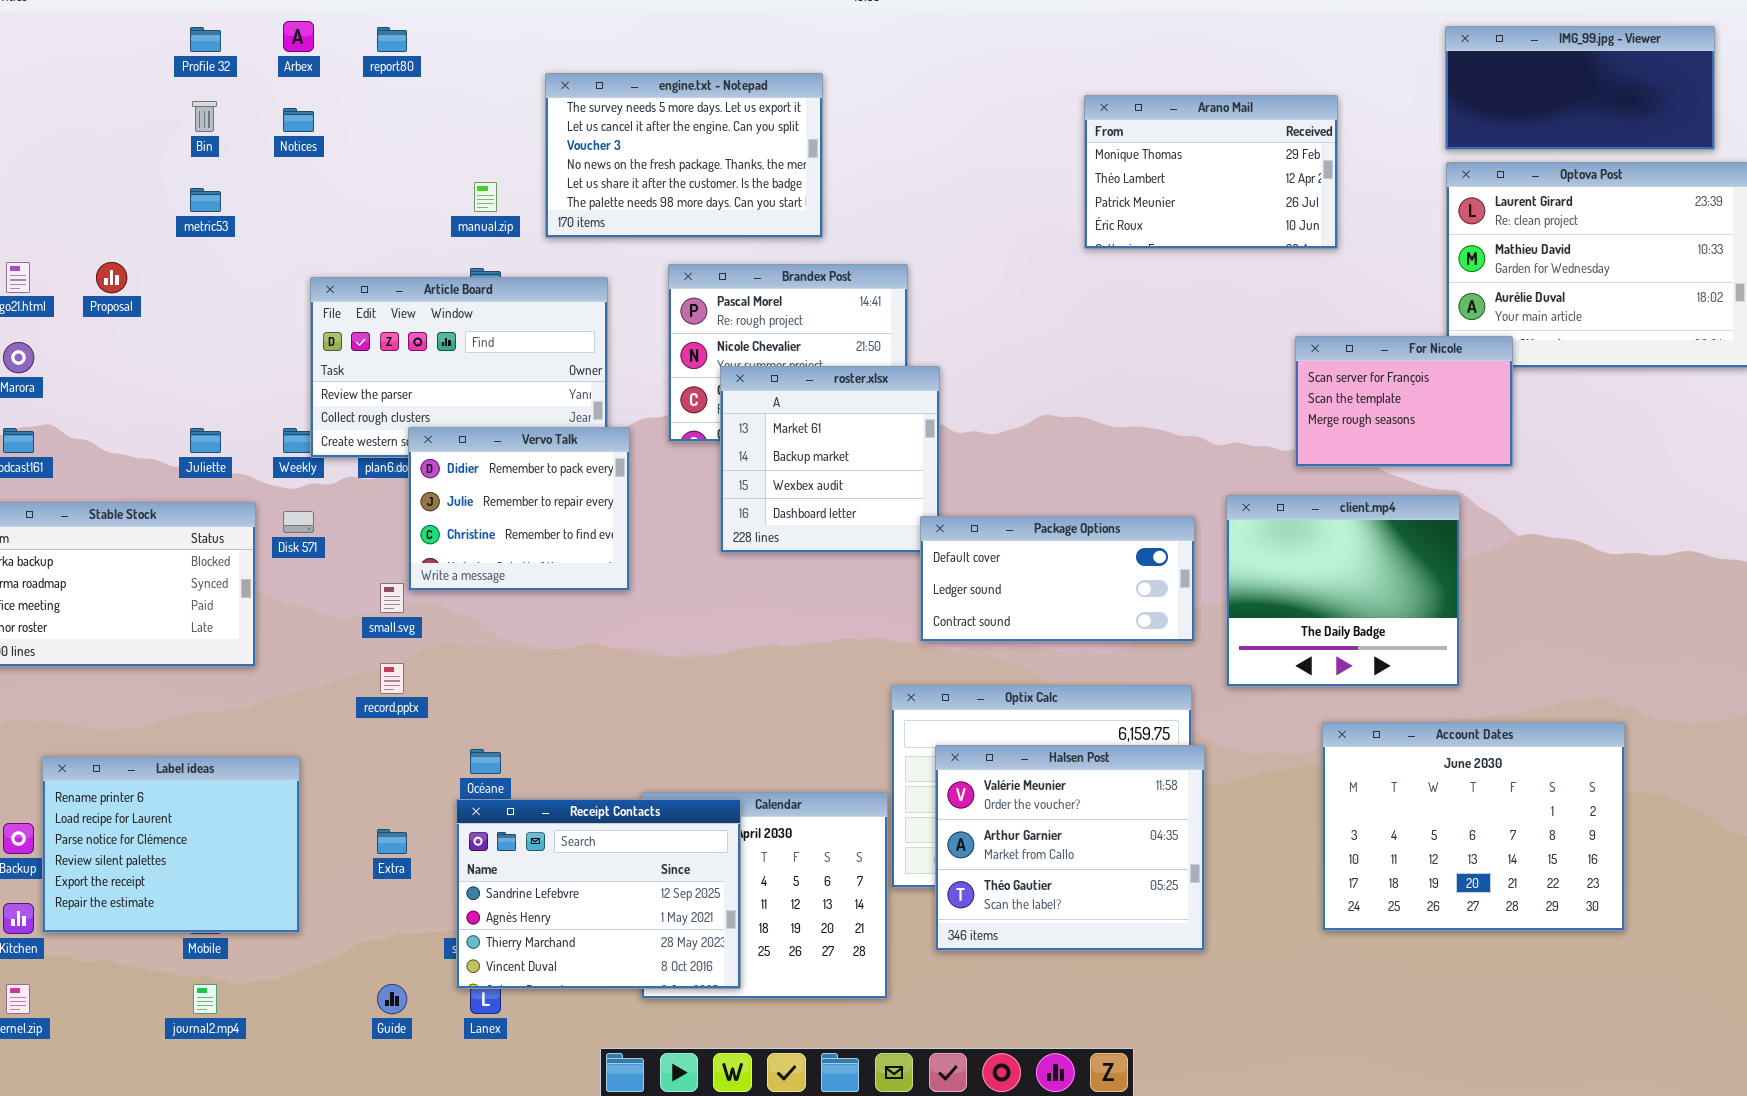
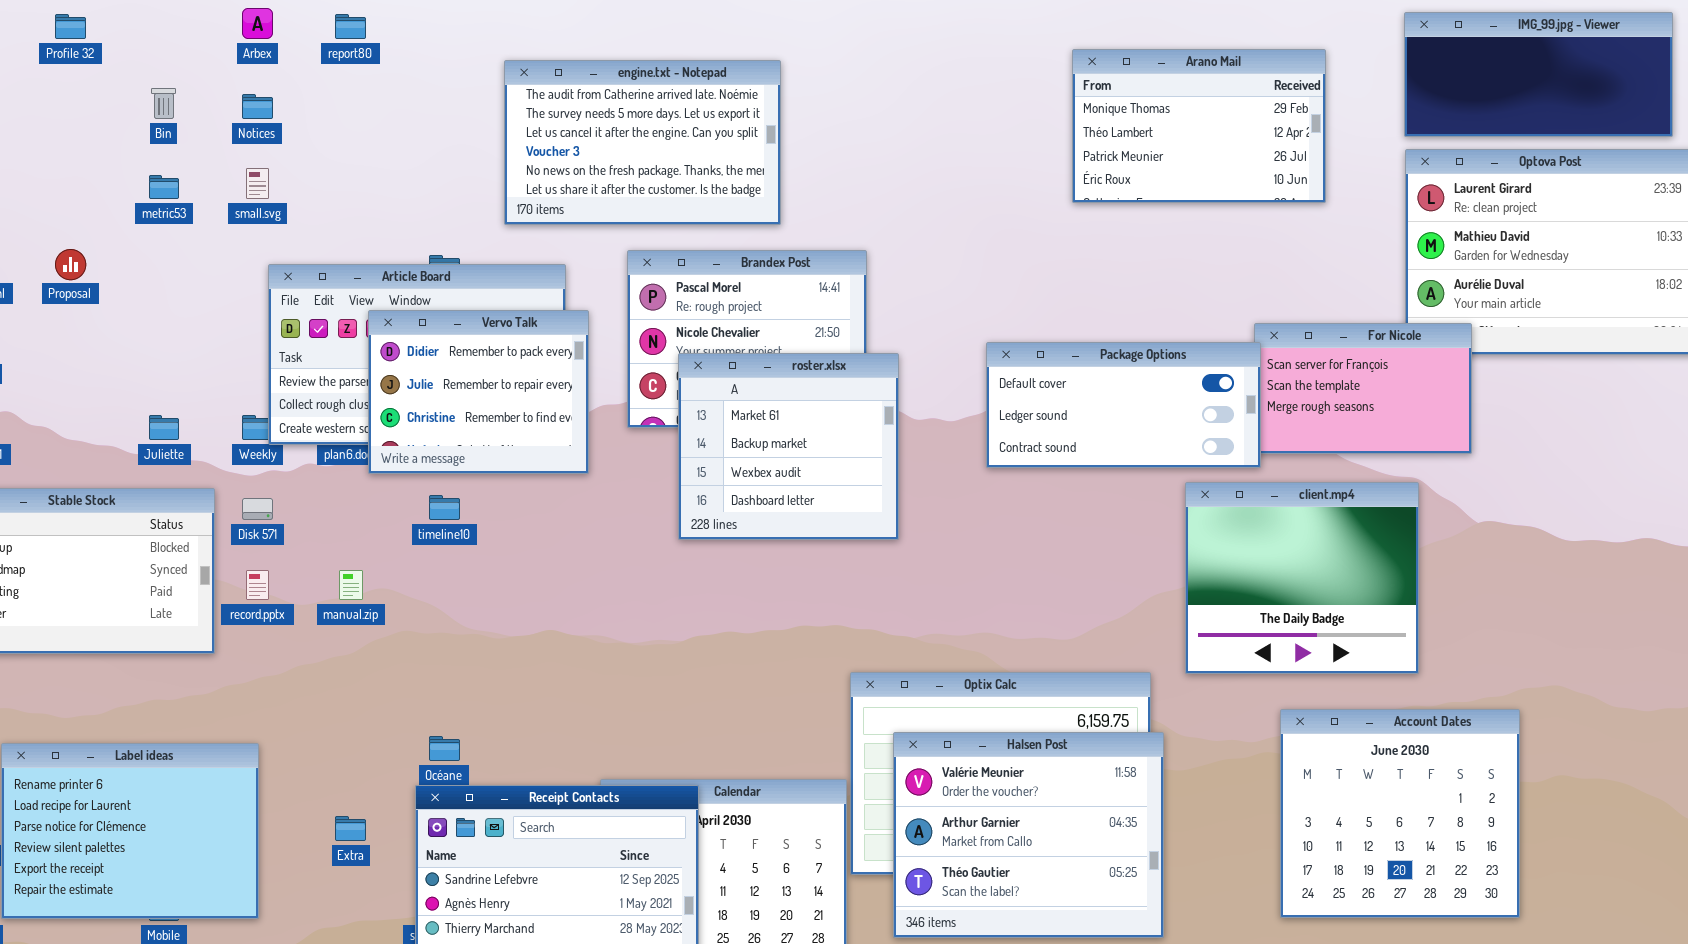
Profile 32: [190,27,221,52] -> [55,14,86,39], moved
engine.txt - Notepad: [545,73,823,238] -> [504,60,781,225], scrolled up 1 row
Arano Mail: [1084,95,1338,249] -> [1072,49,1326,203], moved
manual.zip: [474,182,497,212] -> [339,570,363,600], moved
Vervo Talk: [408,427,630,591] -> [368,310,589,474], moved
Package Options: [920,516,1195,642] -> [986,342,1261,468], moved
small.svg: [380,583,404,613] -> [246,168,269,199], moved
record.pptx: [380,663,404,694] -> [246,570,269,600], moved
Account Dates: [1322,722,1625,931] -> [1280,709,1520,918], resized

